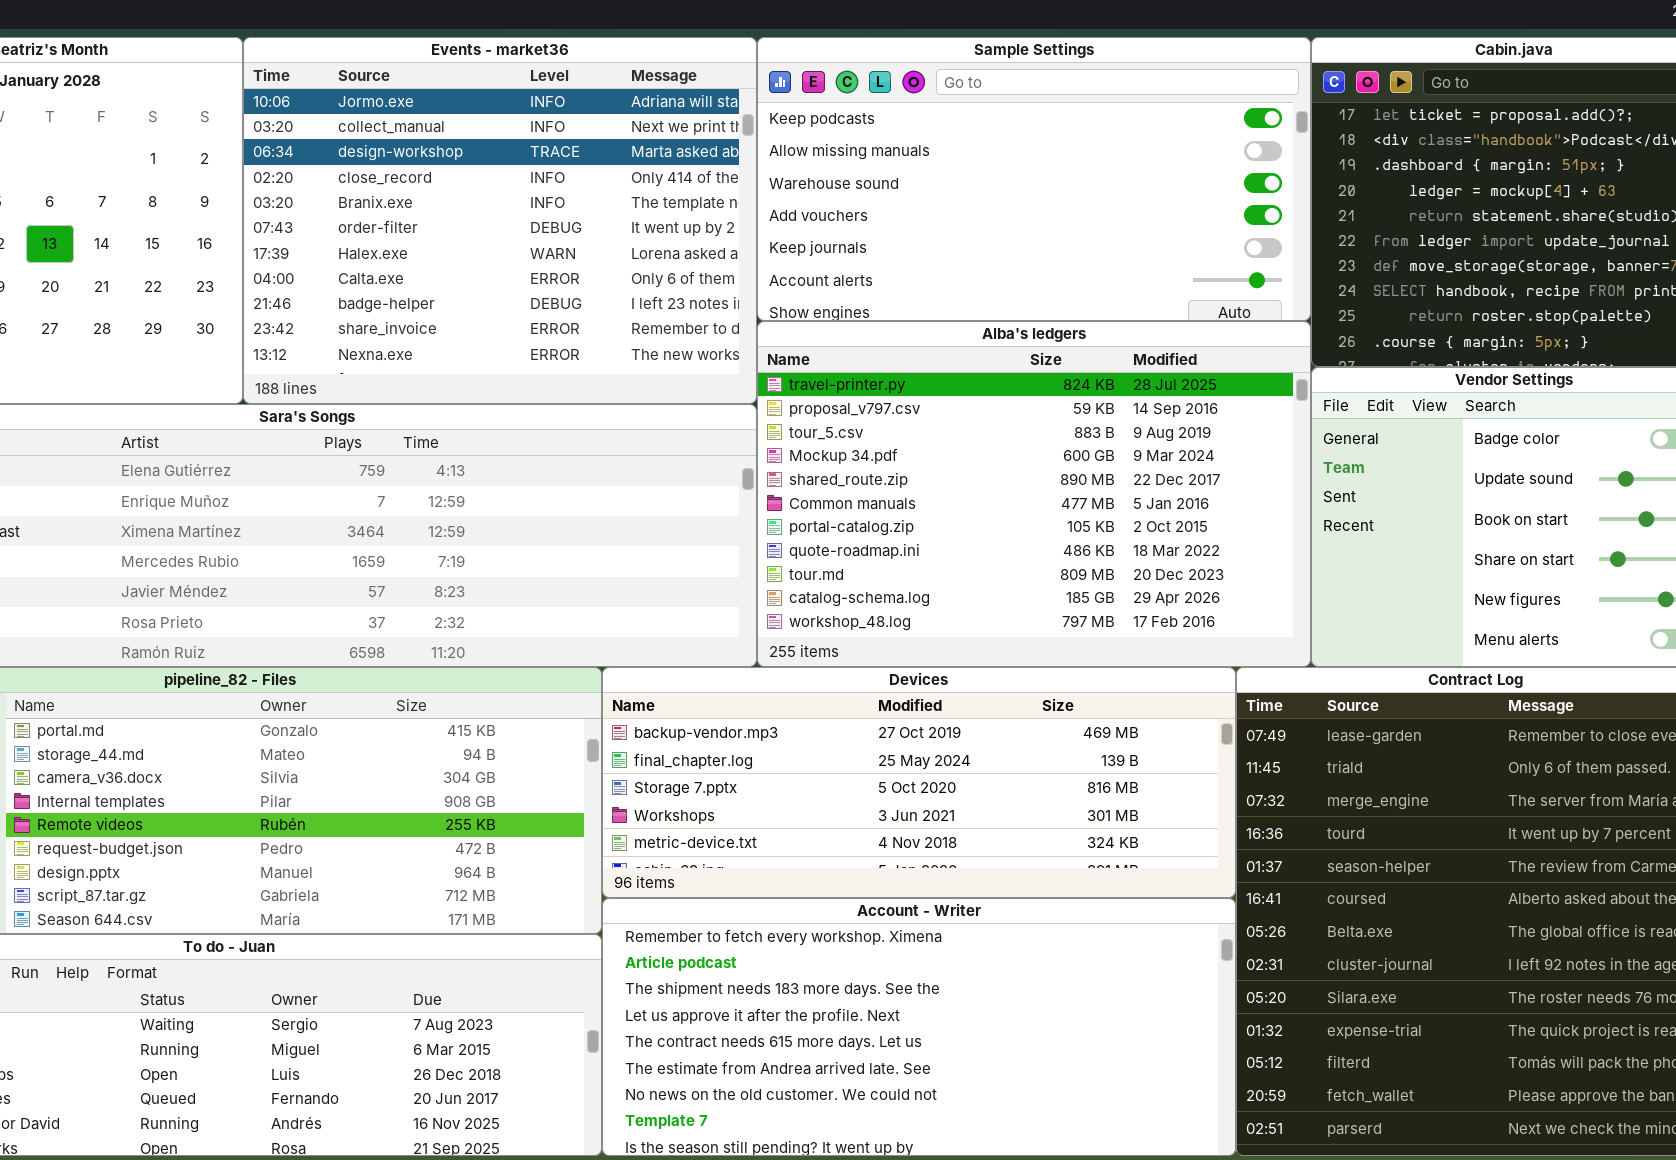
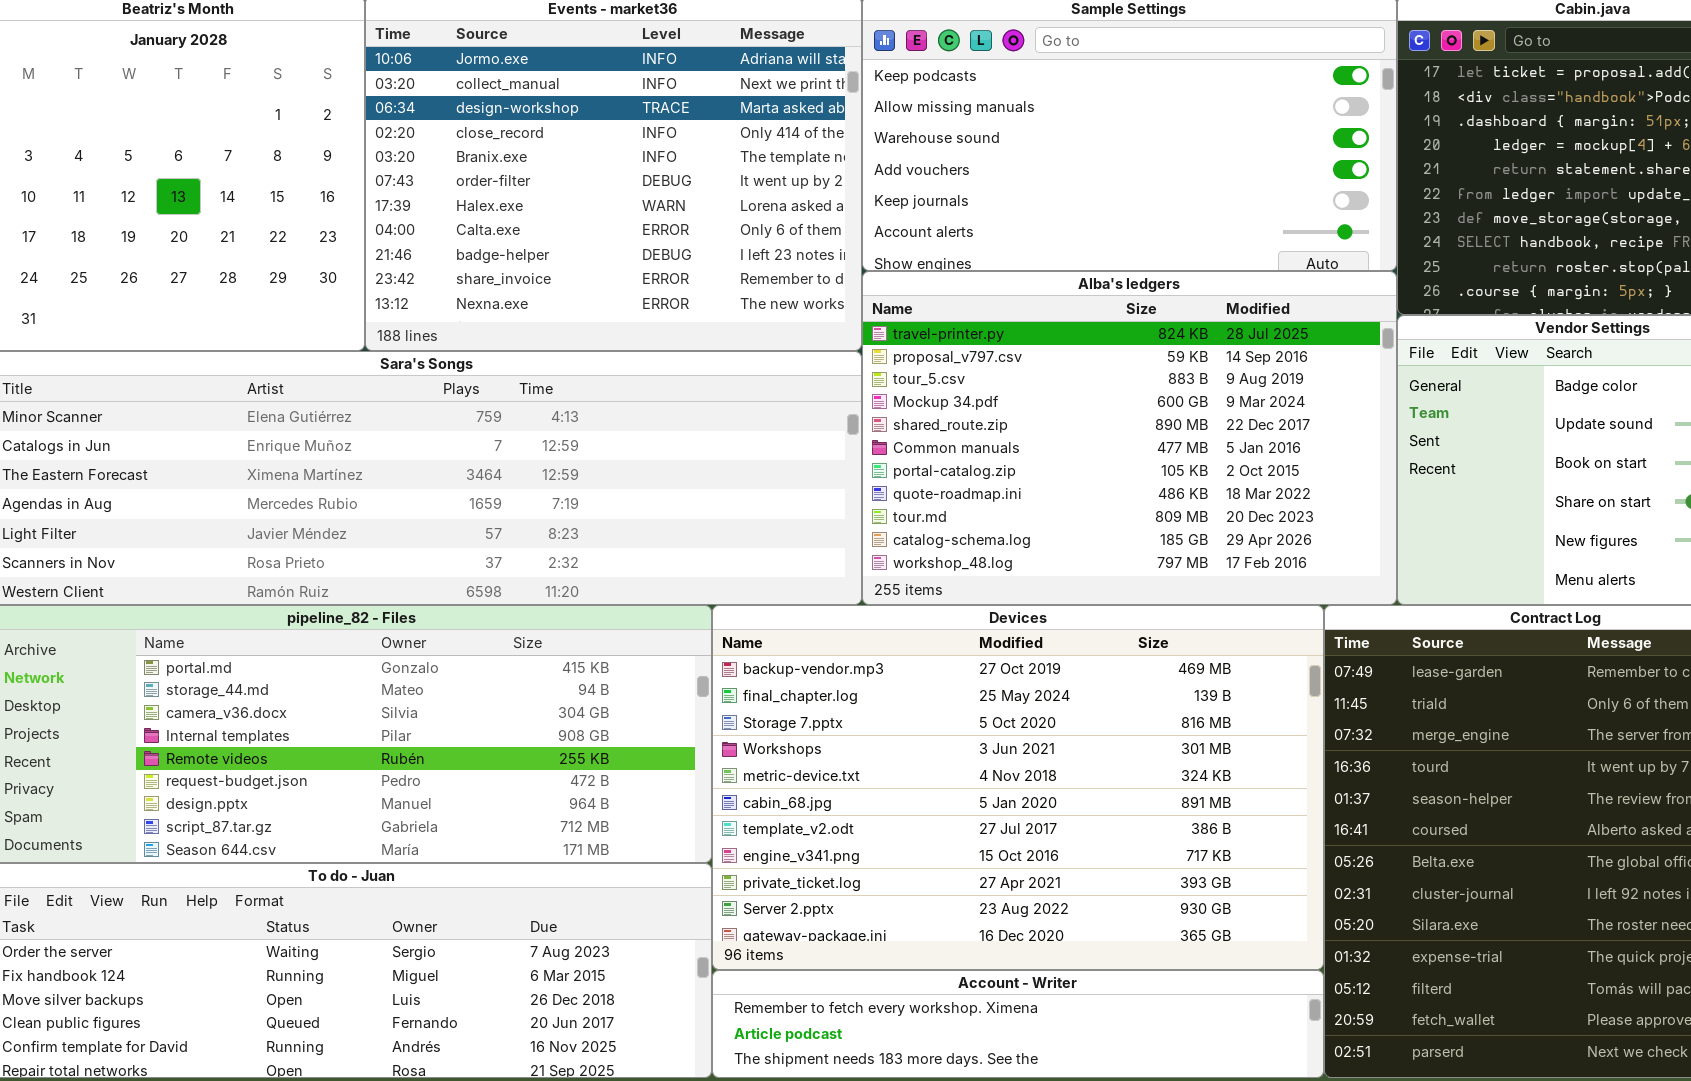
Devices: [602,667,1236,898] -> [712,605,1324,970], resized
Account - Writer: [602,898,1236,1156] -> [712,970,1324,1078], resized

